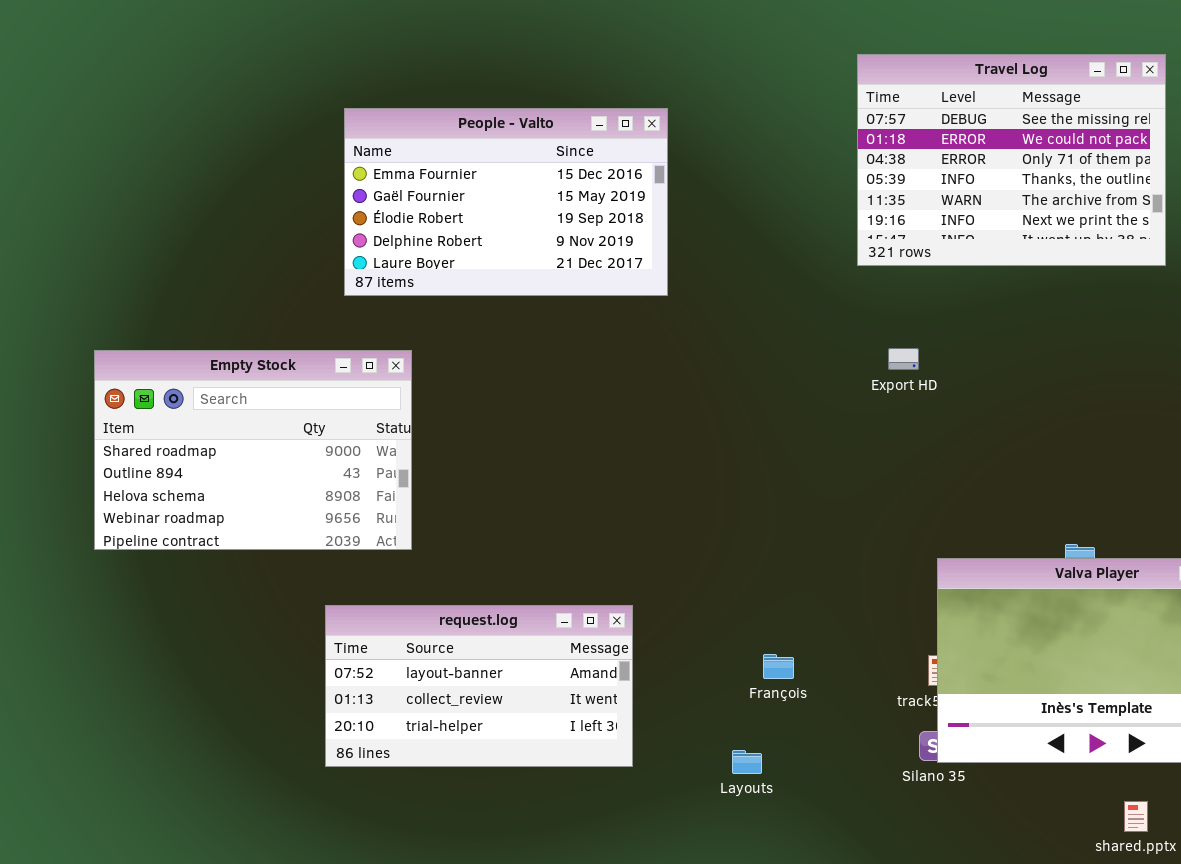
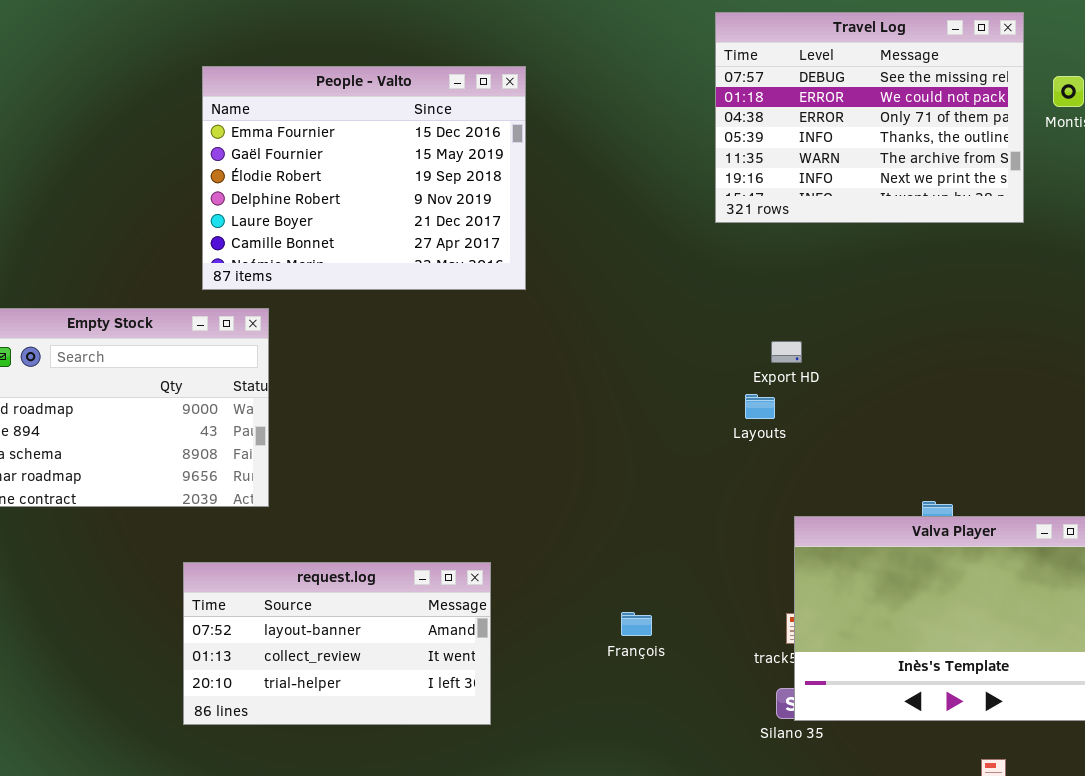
People - Valto: [344,108,668,296] -> [202,66,526,290], resized
Export HD: [888,348,919,370] -> [771,341,802,363], moved
Layouts: [732,750,762,774] -> [745,394,775,419], moved

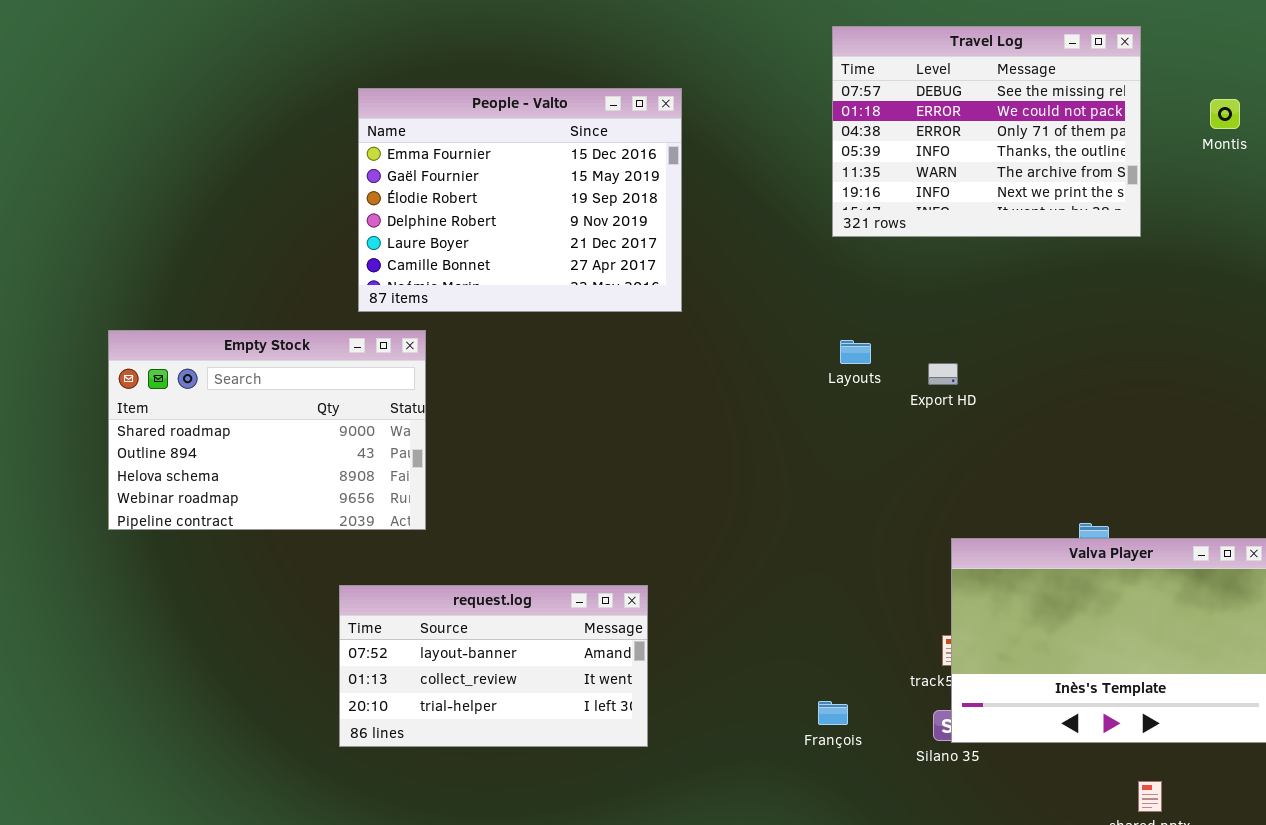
Travel Log: [715,12,1024,223] -> [832,26,1141,237], moved
Layouts: [745,394,775,419] -> [840,340,871,364], moved
François: [621,612,652,636] -> [818,701,848,725], moved

